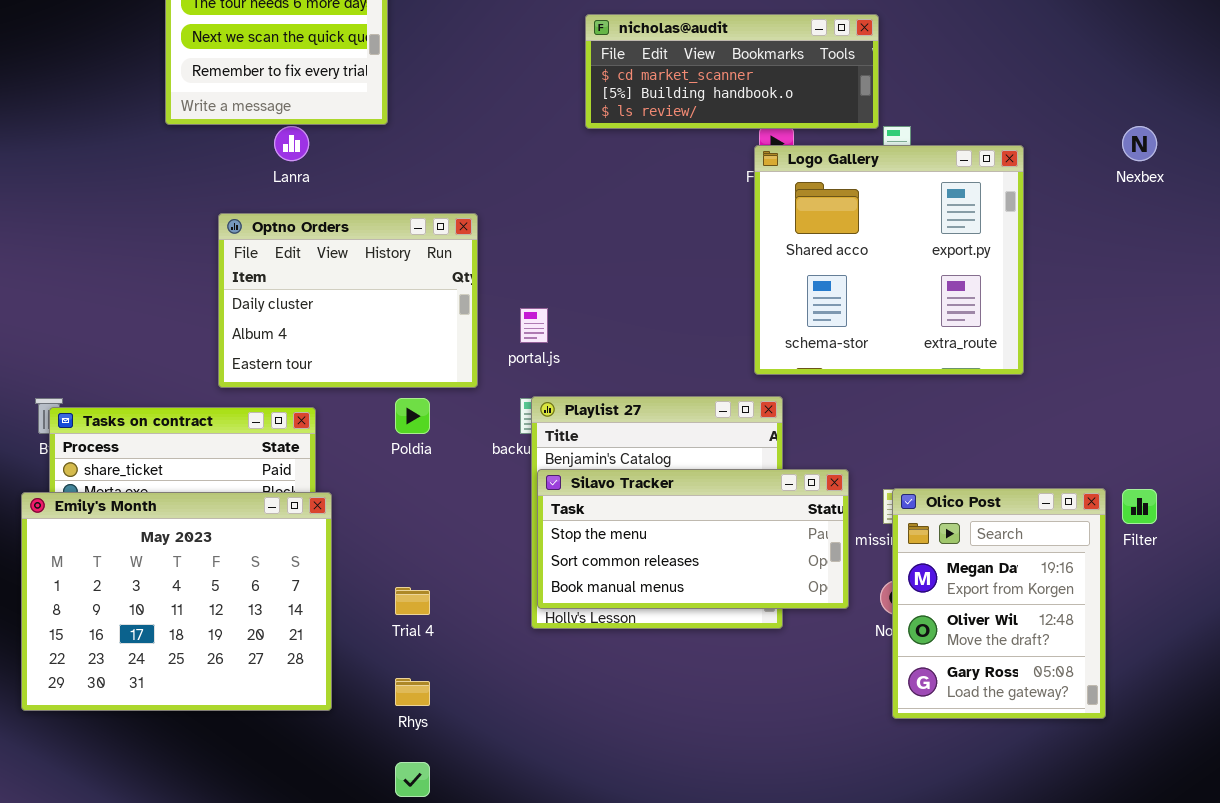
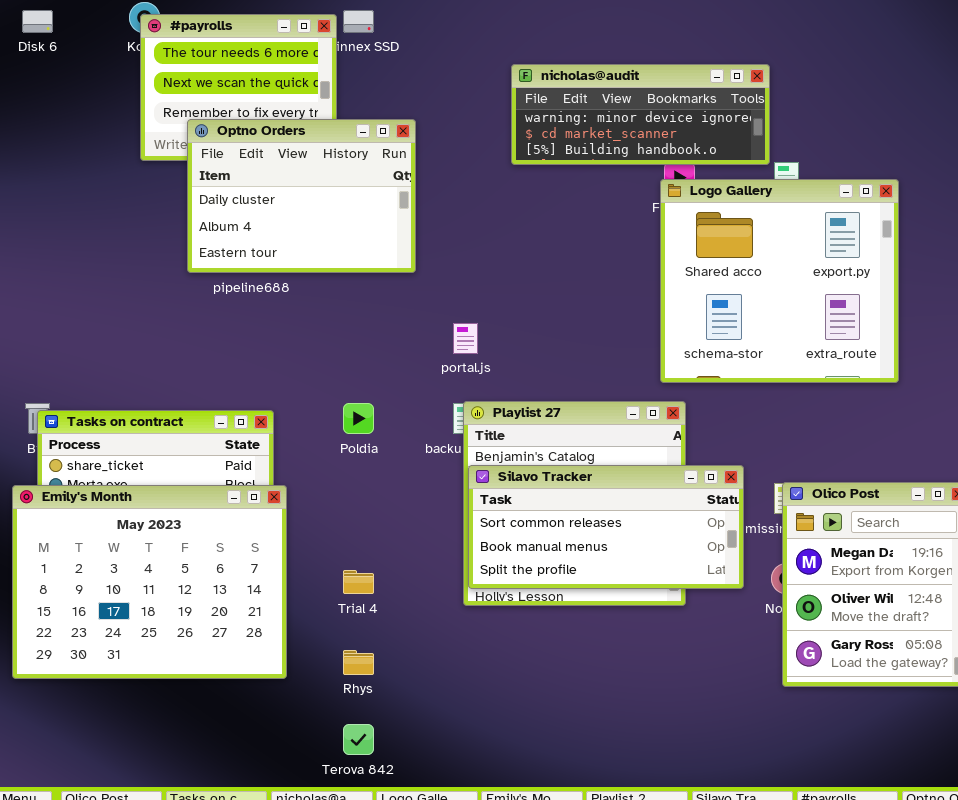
nicholas@audit: [585,14,879,129] -> [511,64,770,165], scrolled up 1 row
Optno Orders: [218,213,478,388] -> [187,119,416,273], moved
Silavo Tracker: [537,469,849,609] -> [468,465,744,589], scrolled down 1 row

